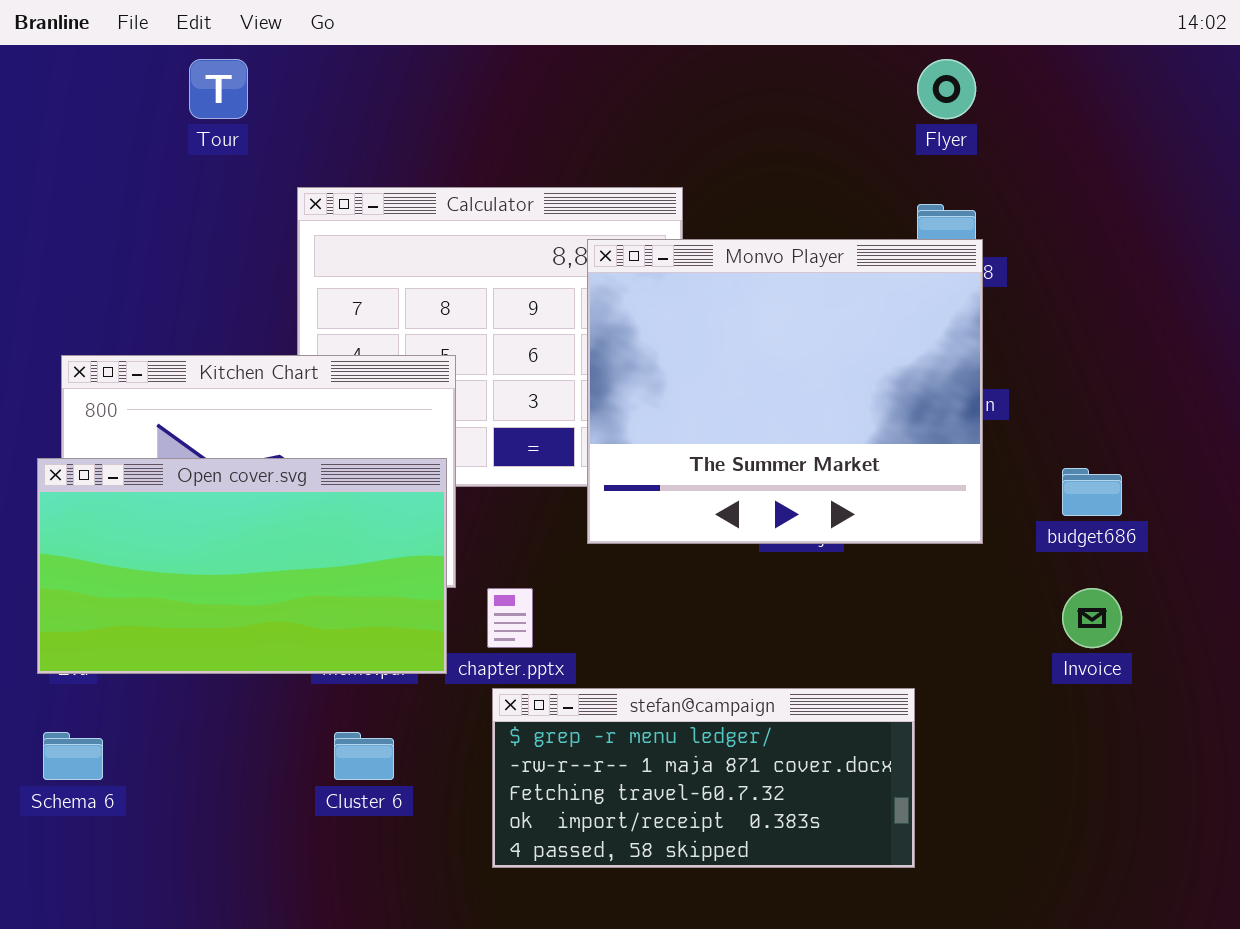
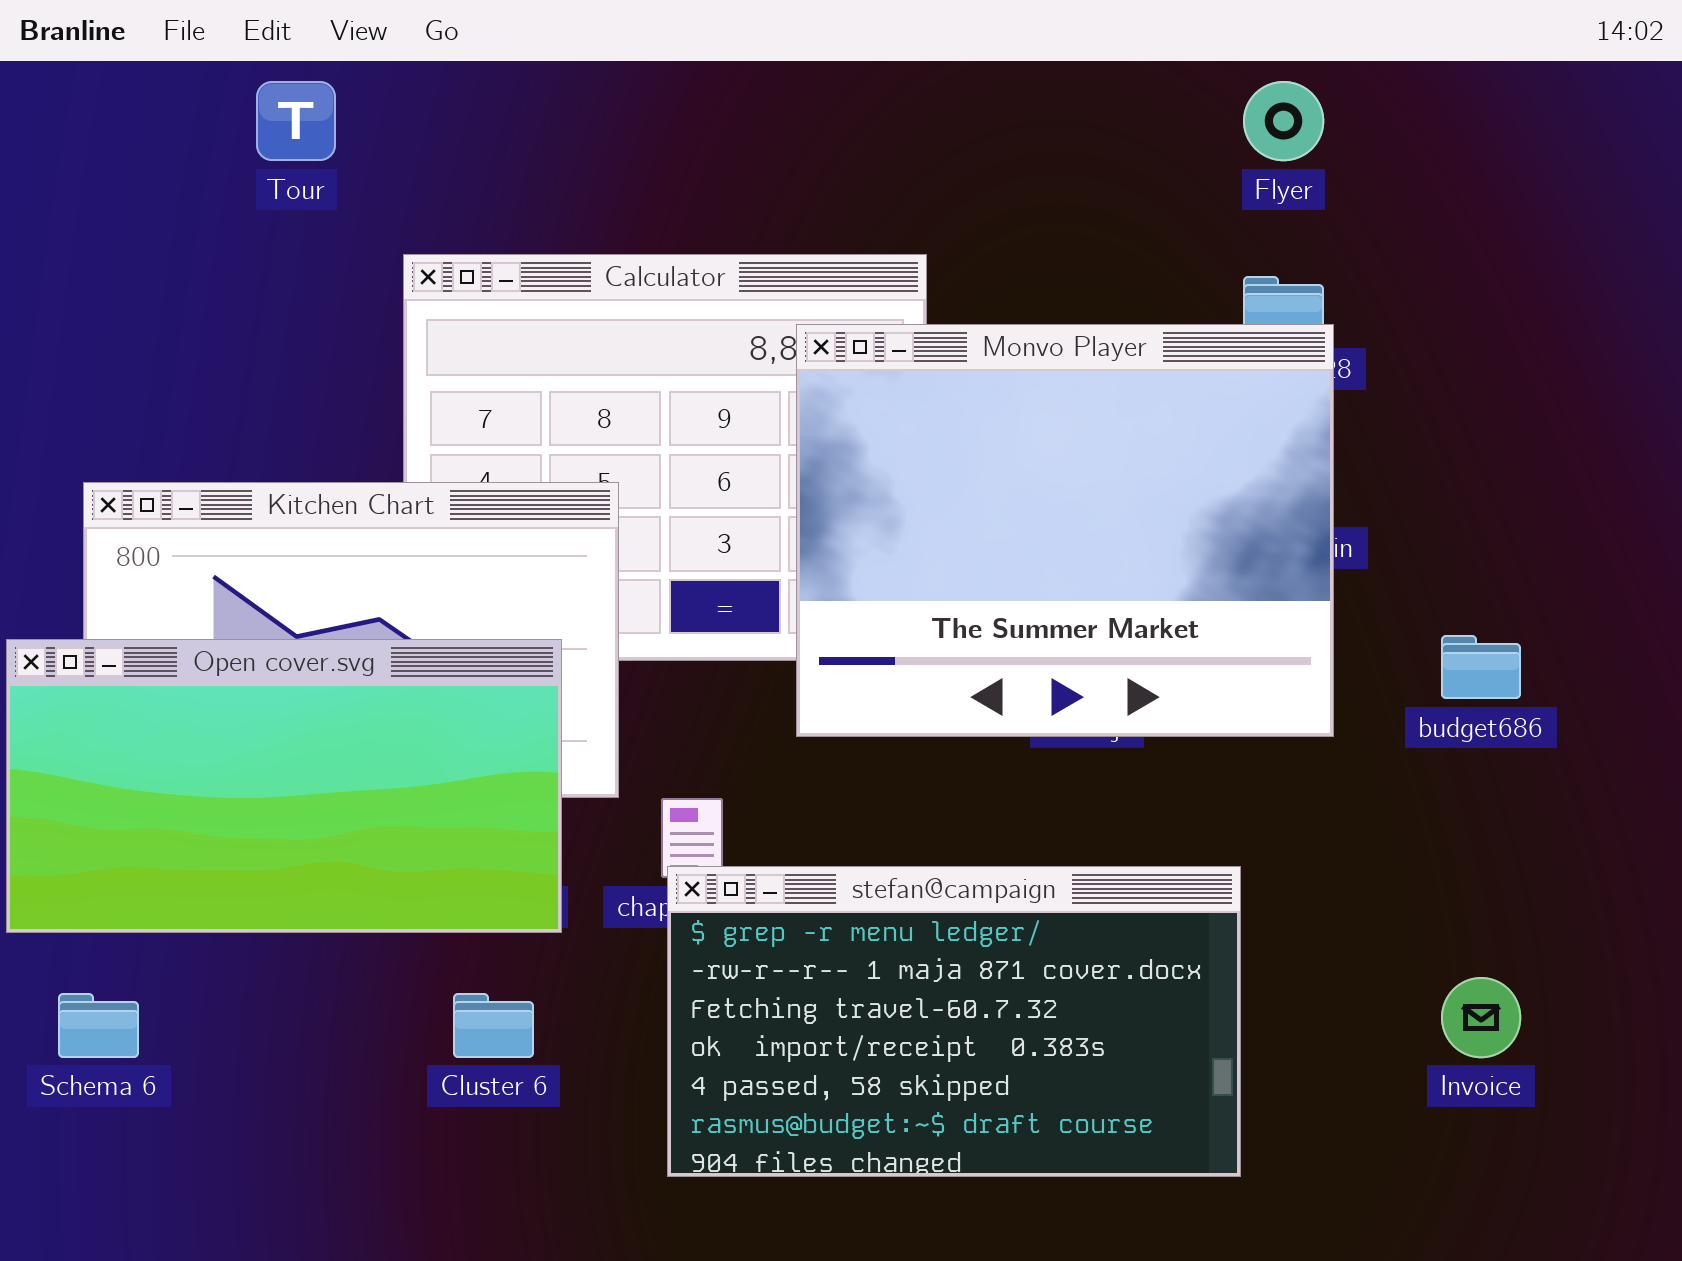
Open cover.svg: [37,458,447,674] -> [6,639,562,933], moved
Invoice: [1062,588,1122,648] -> [1441,977,1521,1058], moved
stefan@campaign: [492,688,915,868] -> [667,866,1241,1177], resized

